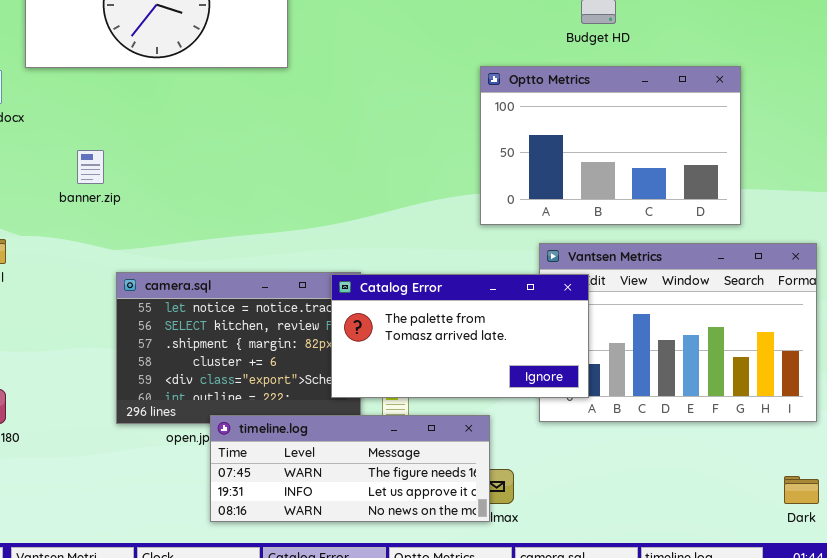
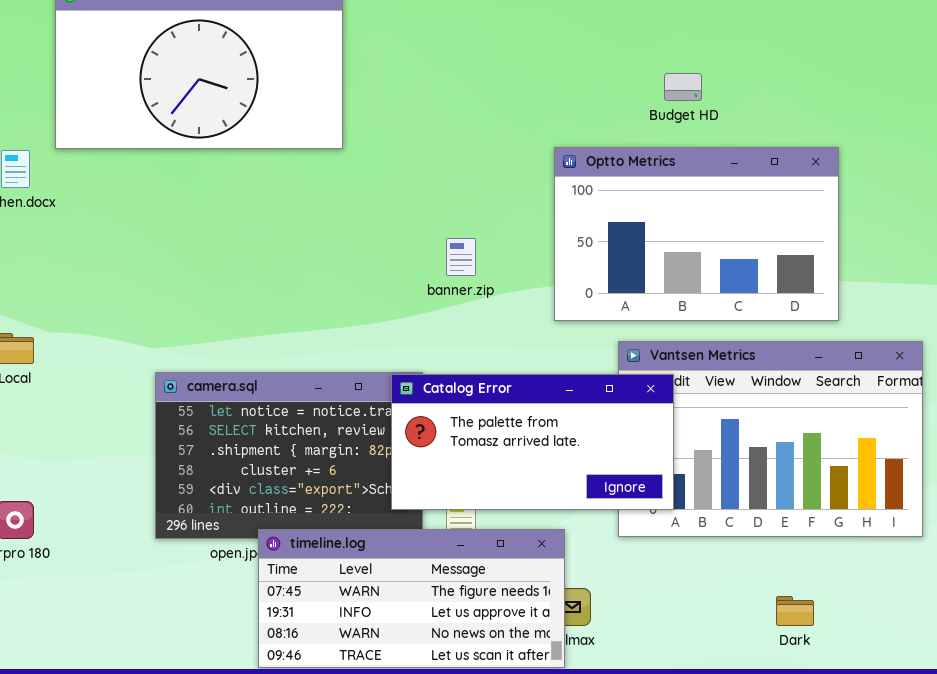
banner.zip: [77,150,104,184] -> [446,238,476,276], moved
timeline.log: [210,415,490,522] -> [258,529,565,668], resized
Dark: [784,476,819,504] -> [776,596,814,626], moved

